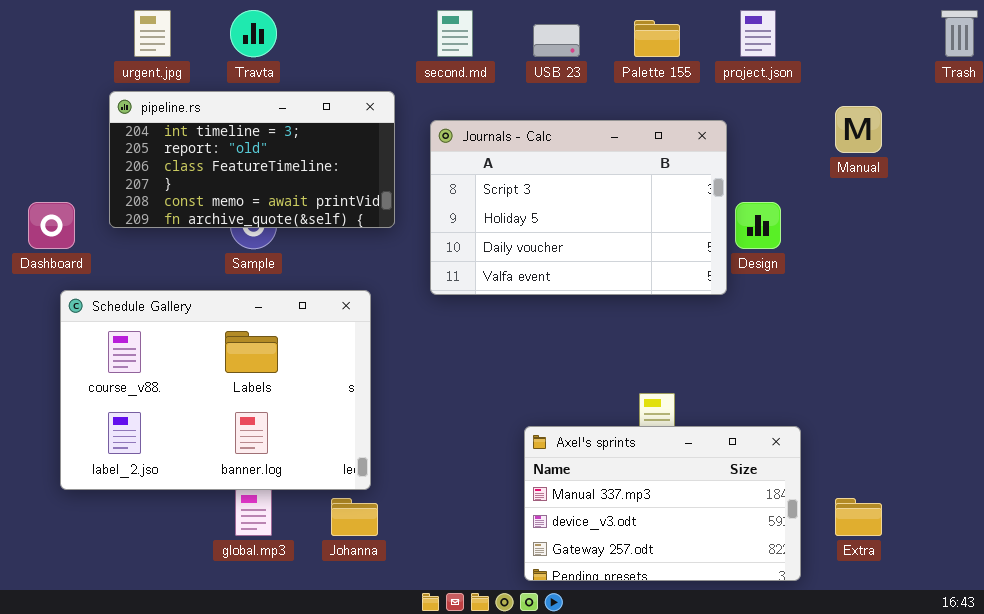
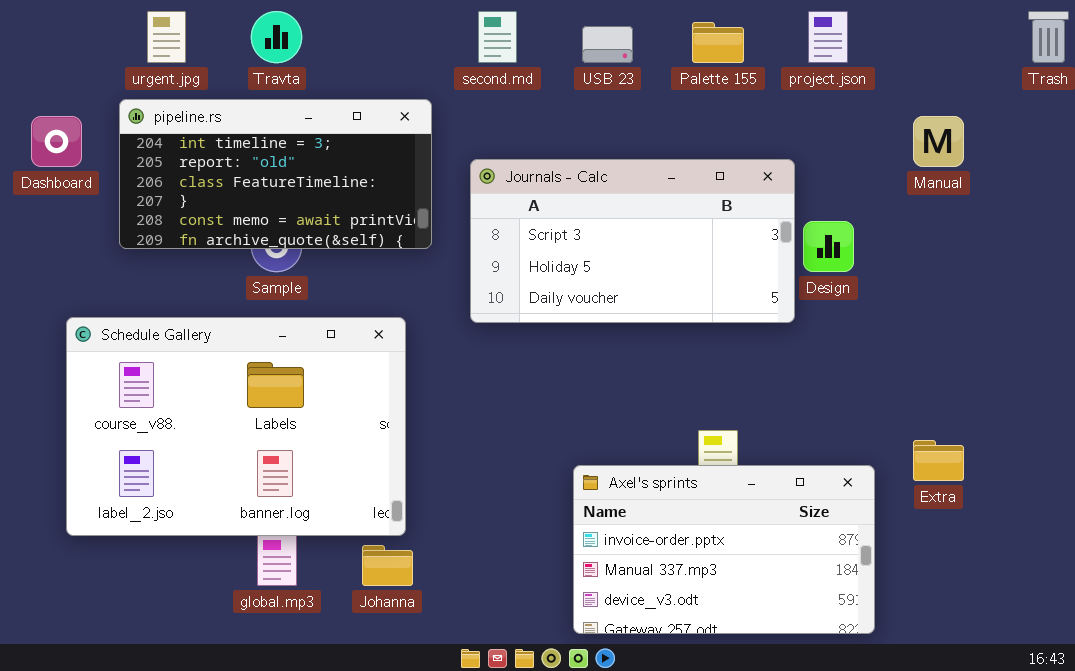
Journals - Calc: [430,120,727,295] -> [470,159,795,323], resized
Dashboard: [28,202,75,249] -> [31,116,82,167], moved
Axel's sprints: [524,426,801,581] -> [573,465,875,634], scrolled up 1 row
Extra: [835,498,882,536] -> [913,440,964,481], moved

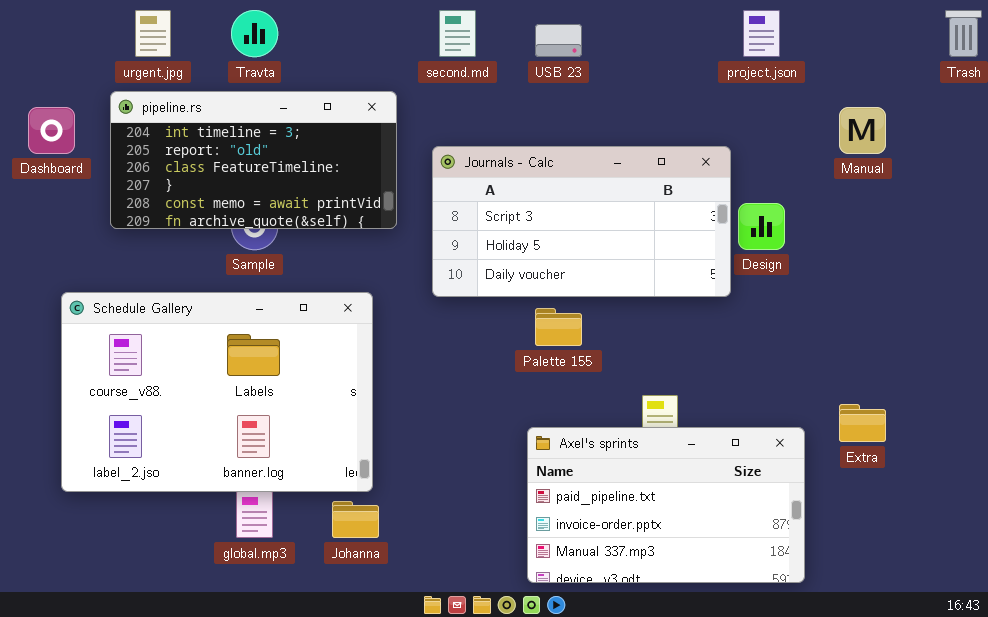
Palette 155: [692,22,744,63] -> [535,308,582,346], moved
Axel's sprints: [573,465,875,634] -> [527,427,805,583], scrolled up 1 row

